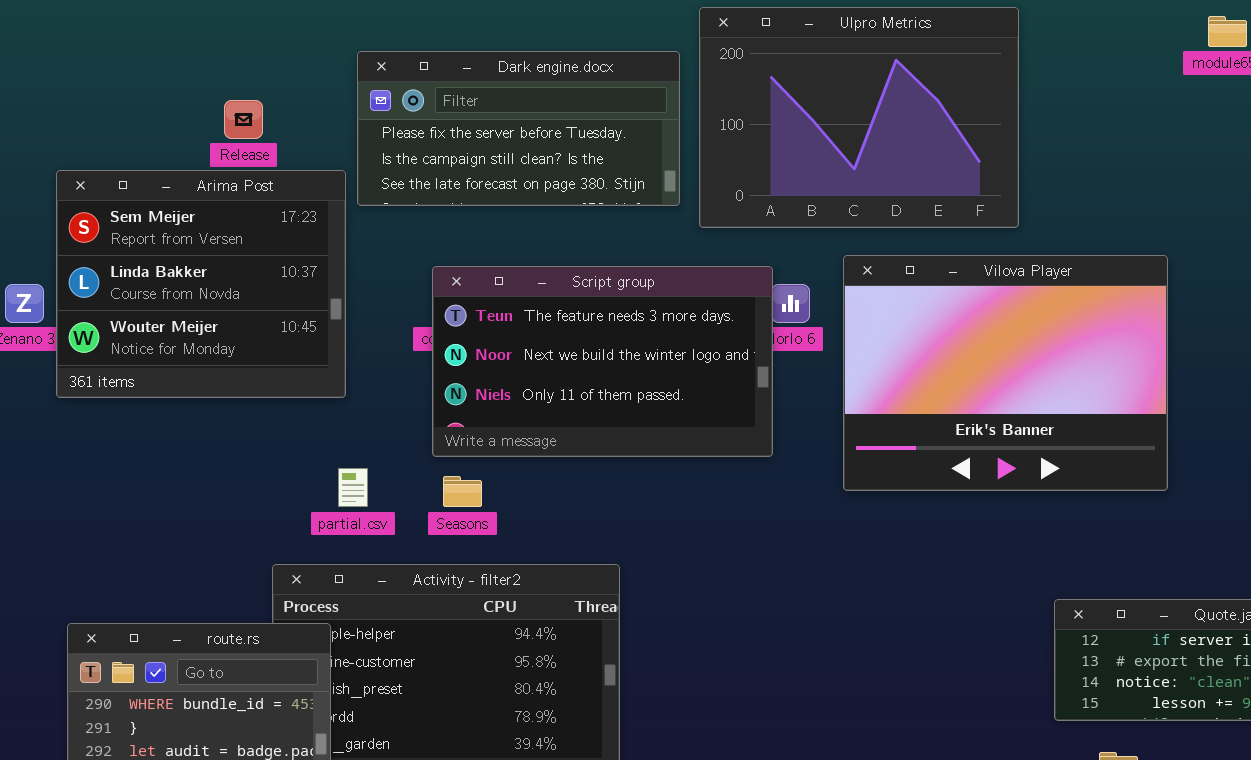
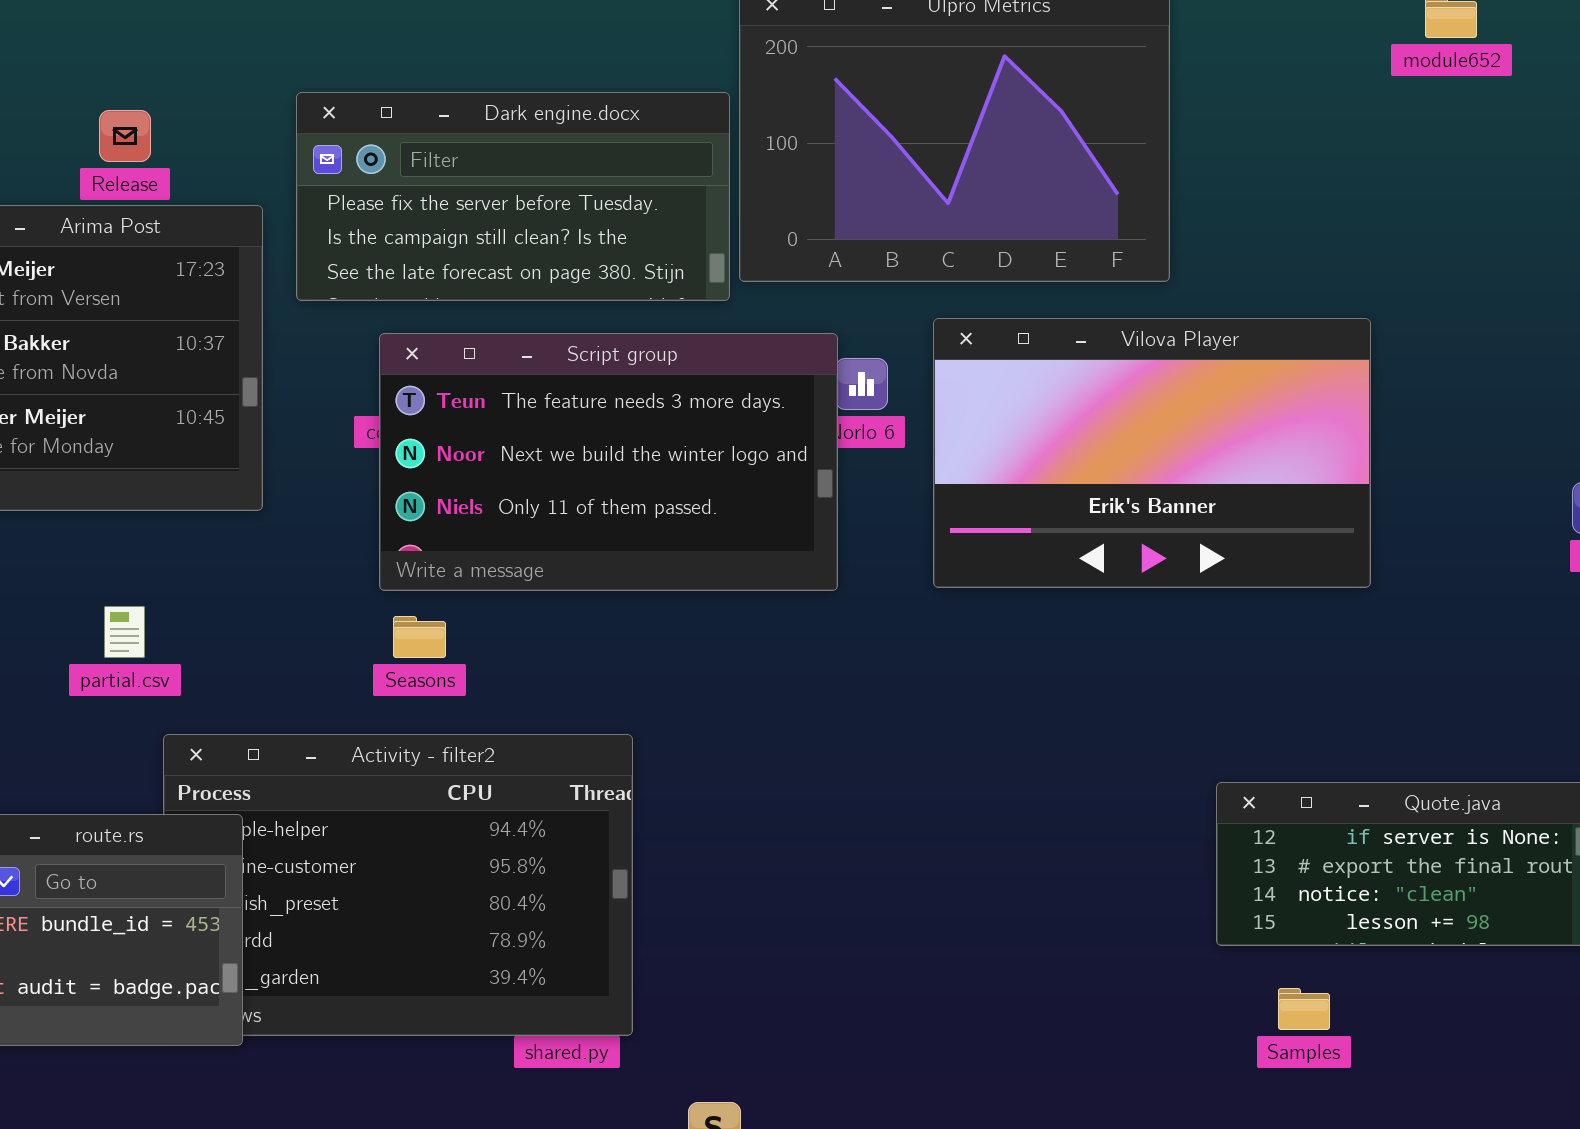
Dark engine.docx: [357,51,680,206] -> [296,92,730,301], moved
Vilova Player: [843,255,1168,491] -> [933,318,1371,588], resized
partial.csv: [338,468,368,507] -> [104,606,145,658], moved

